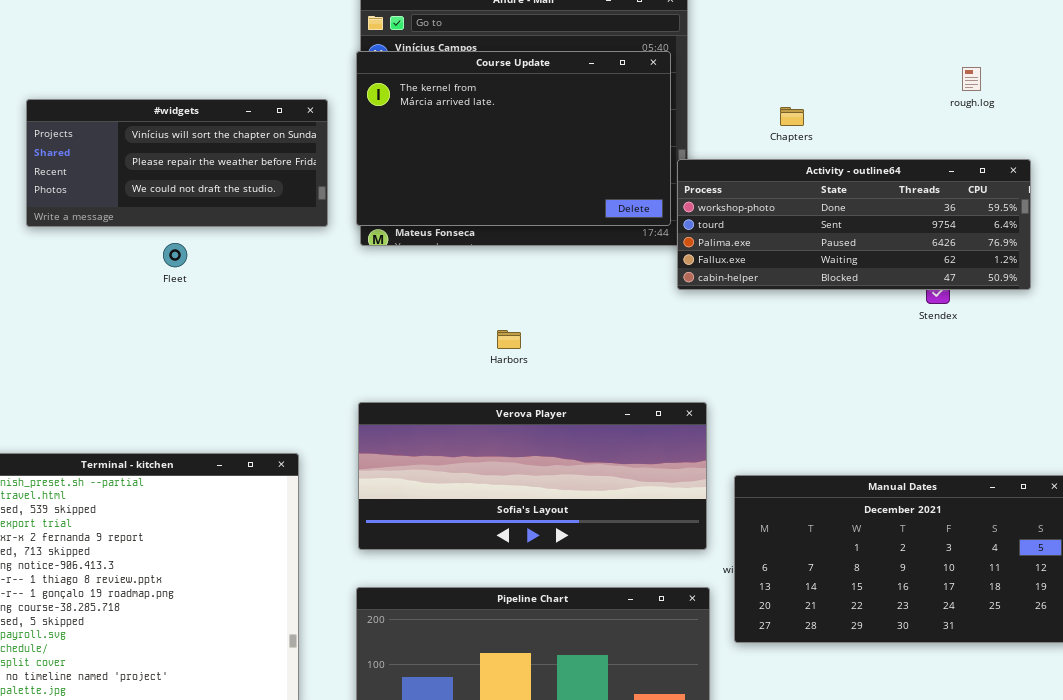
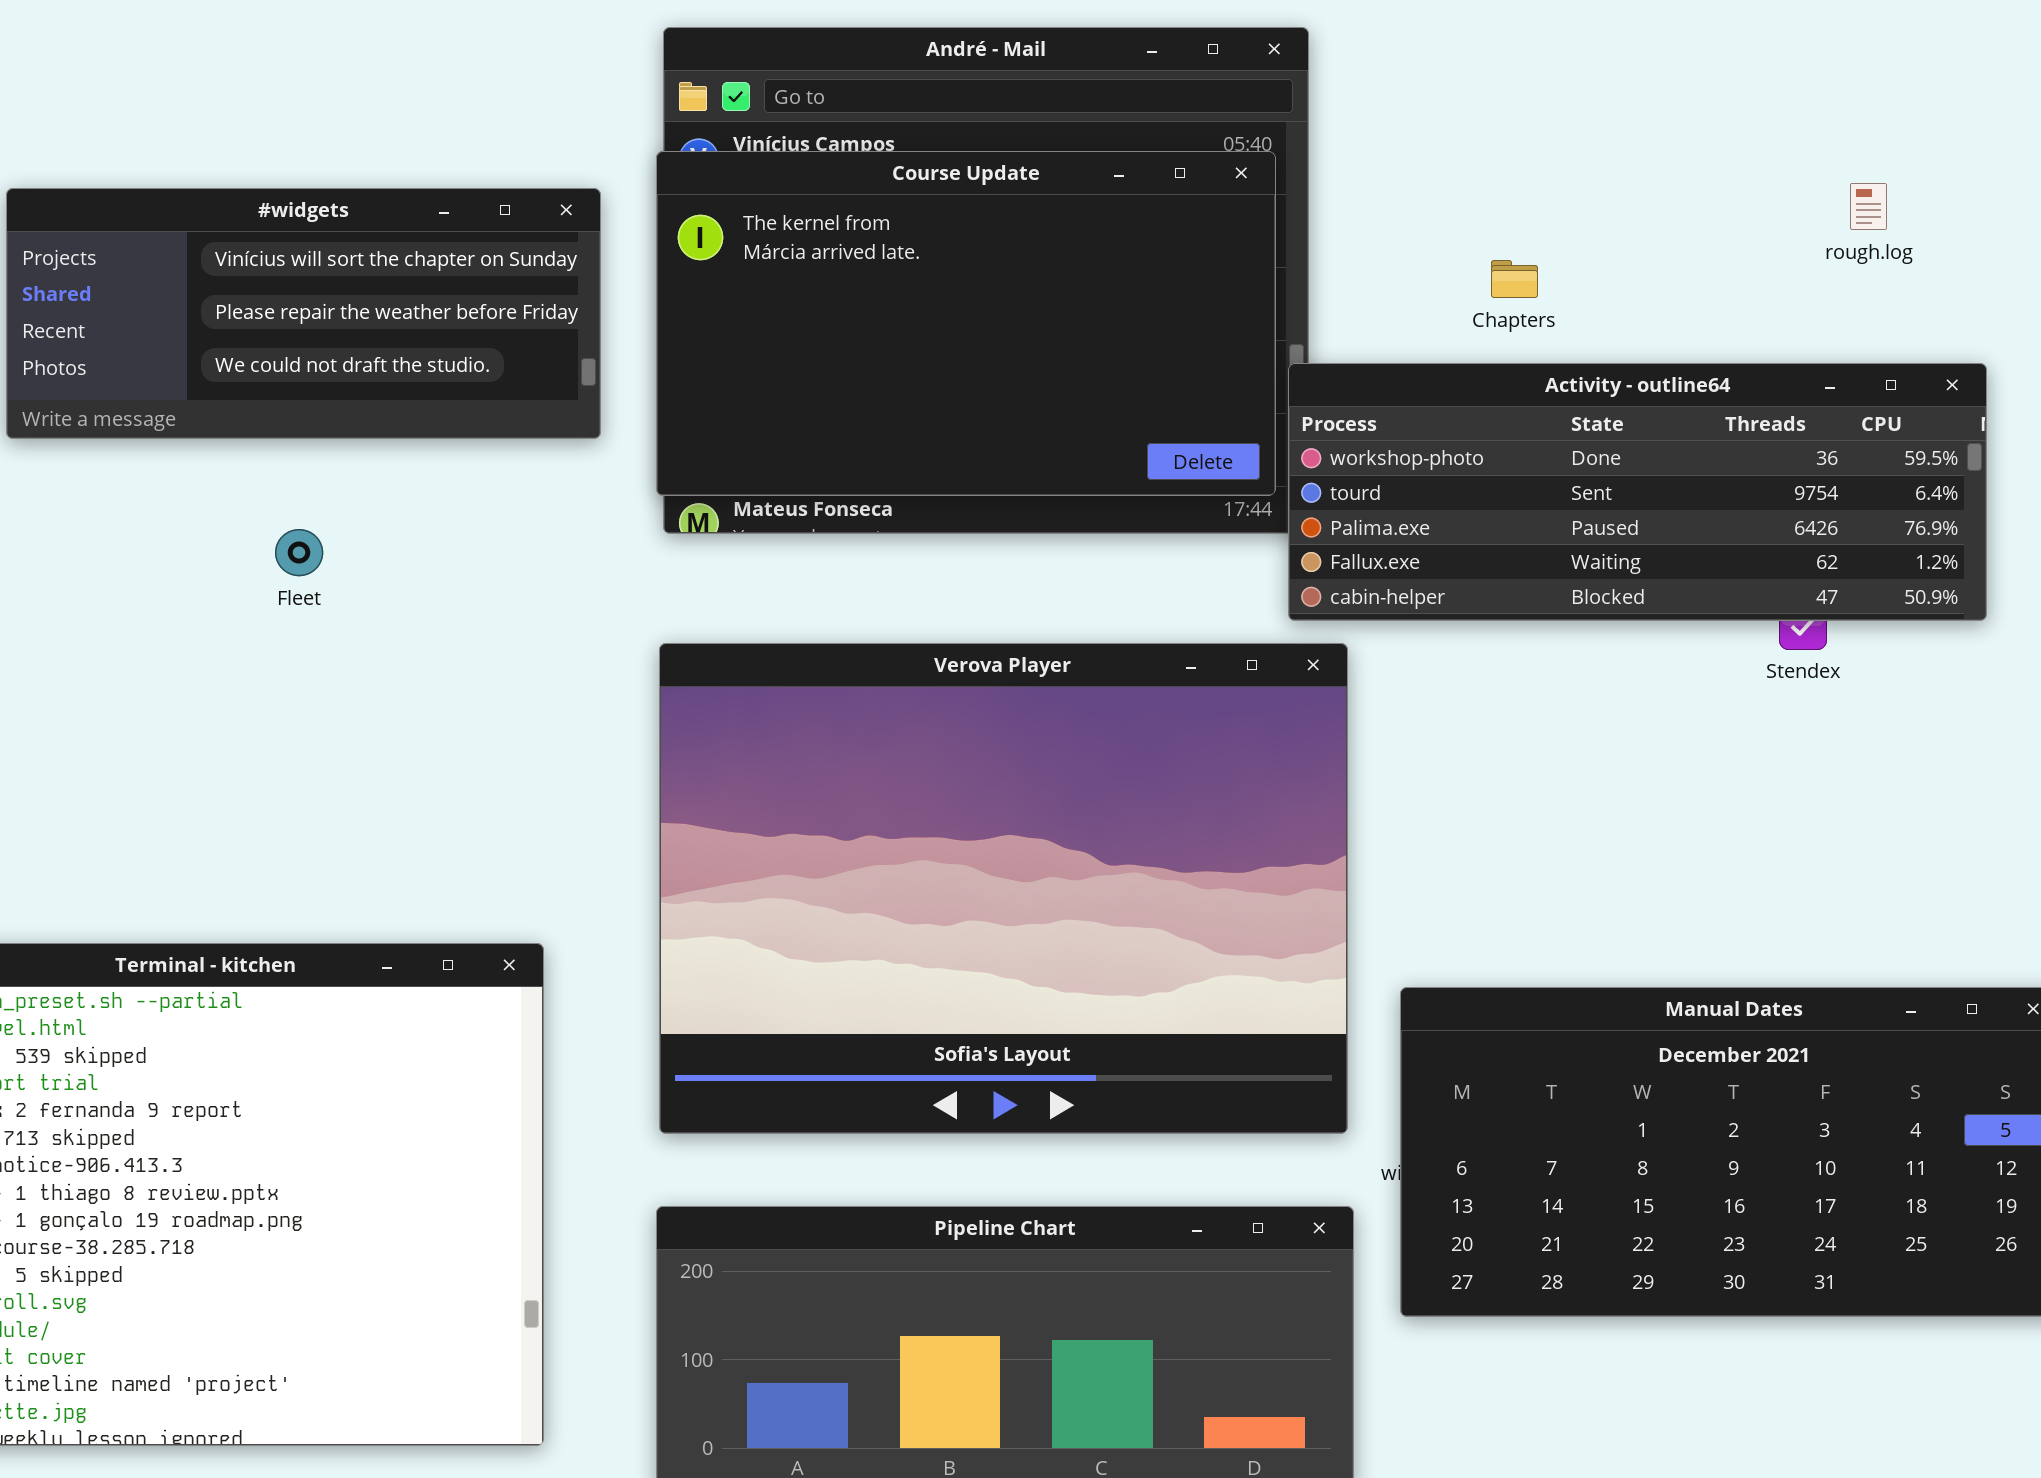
#widgets: [26,99,328,227] -> [6,188,601,439], moved
Verova Player: [358,402,707,550] -> [659,643,1348,1134], resized

